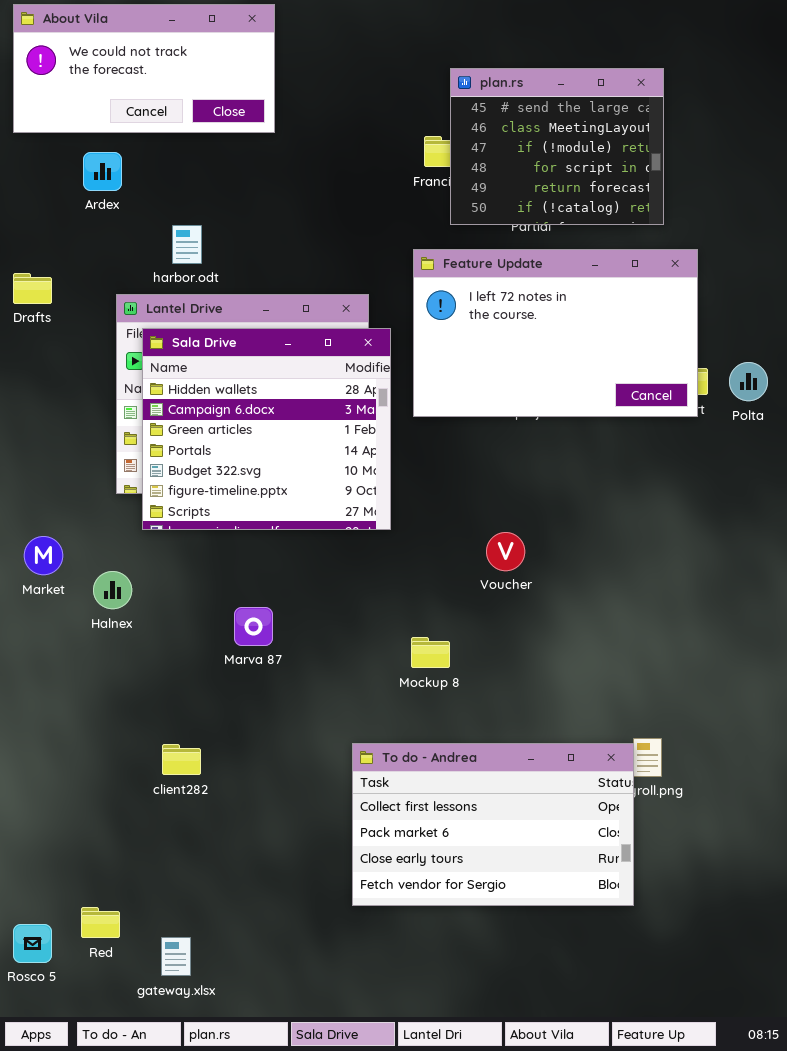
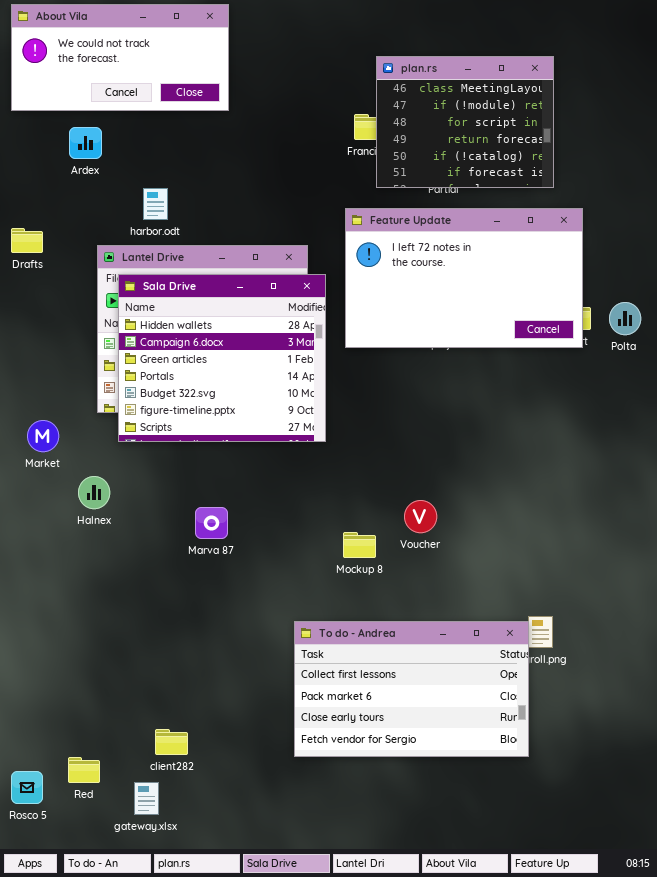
plan.rs: [450,68,664,225] -> [376,56,554,188], scrolled down 1 row
Voucher: [486,532,525,571] -> [404,500,437,533], moved
Market: [24,536,63,575] -> [27,420,59,452], moved
client282: [162,744,201,775] -> [155,729,188,755], moved

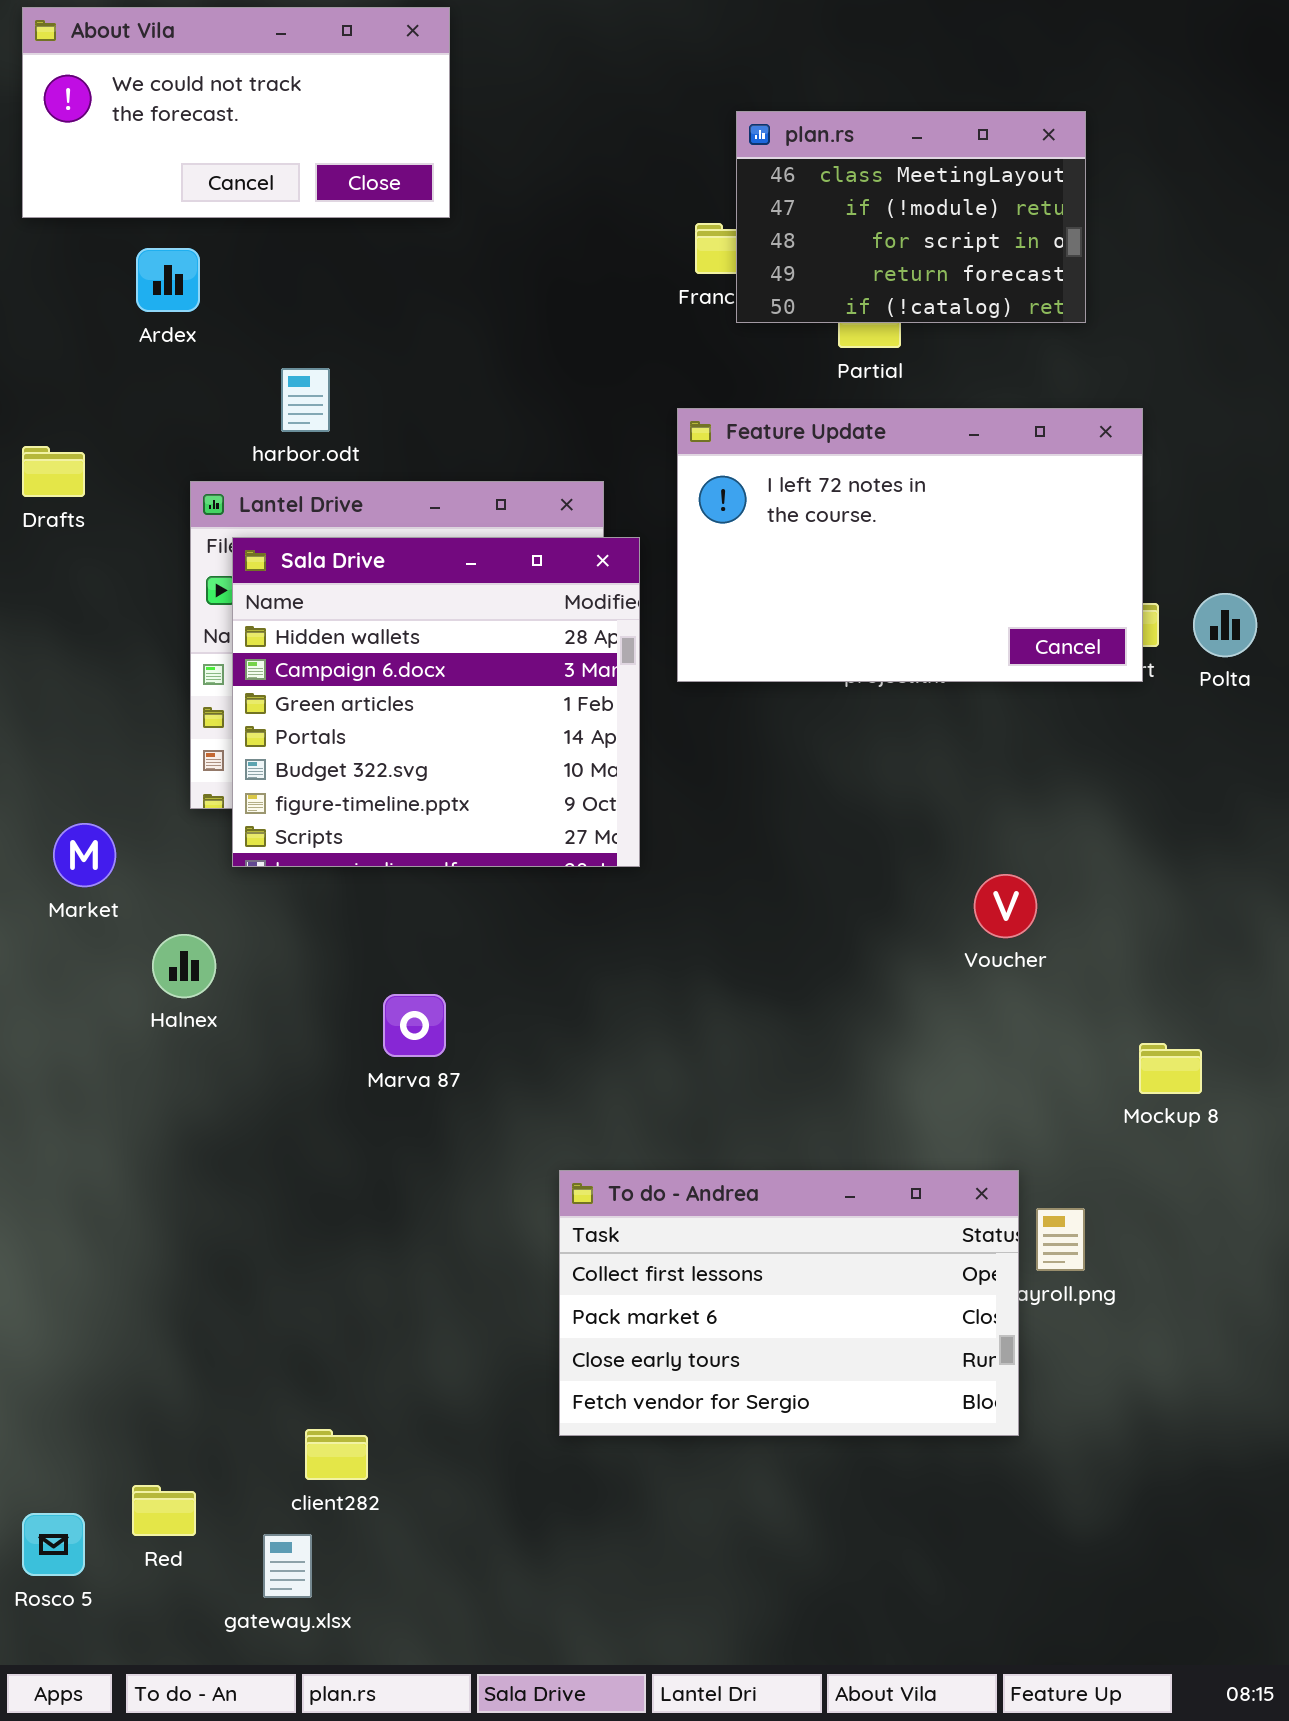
plan.rs: [376,56,554,188] -> [736,111,1086,323], resized
Voucher: [404,500,437,533] -> [974,874,1037,938], moved
Mockup 8: [343,532,376,558] -> [1139,1043,1202,1094], moved
To do - Andrea: [294,621,529,757] -> [559,1170,1019,1436], moved

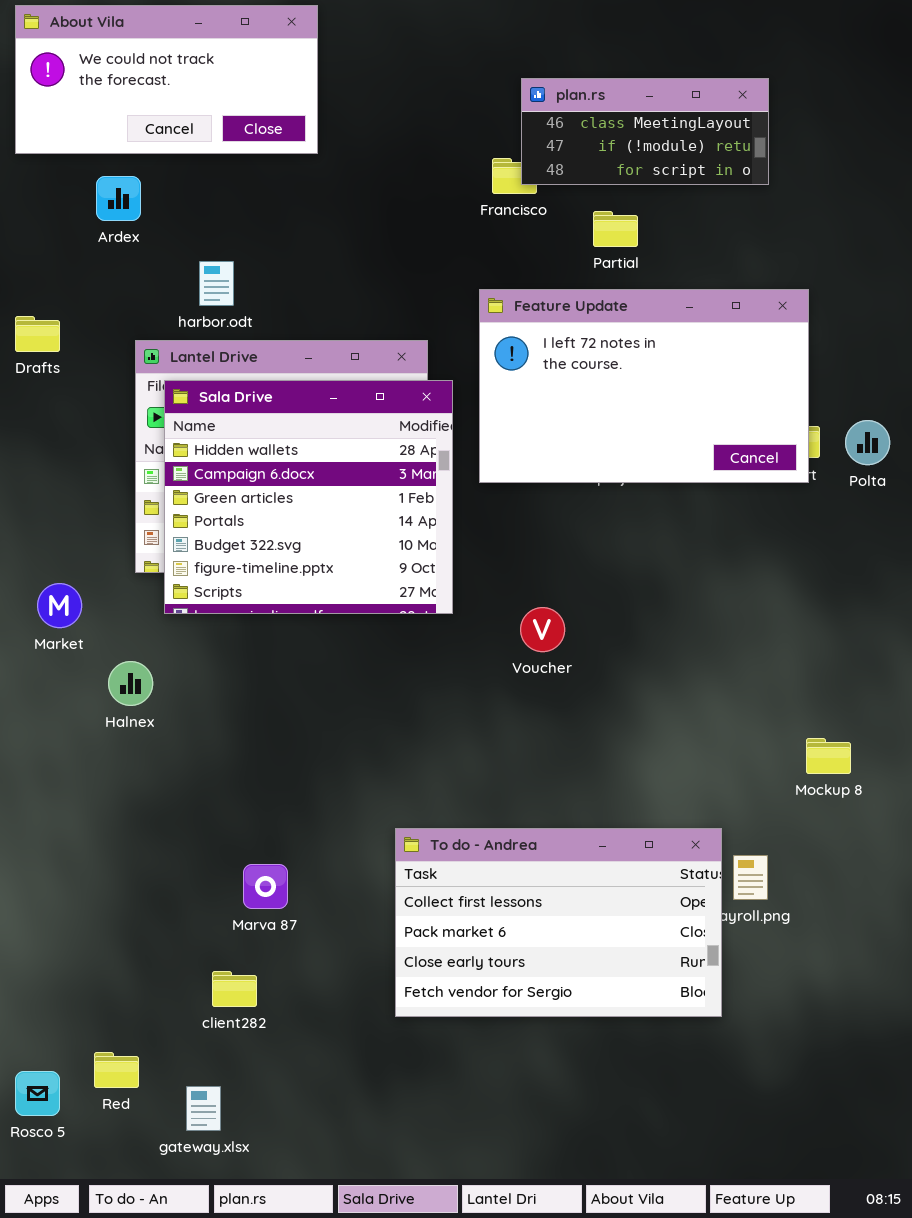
plan.rs: [736,111,1086,323] -> [521,78,769,185], resized
Voucher: [974,874,1037,938] -> [520,607,565,652], moved
Marva 87: [383,994,446,1057] -> [243,864,288,909], moved
client282: [305,1429,368,1480] -> [212,971,257,1007], moved

